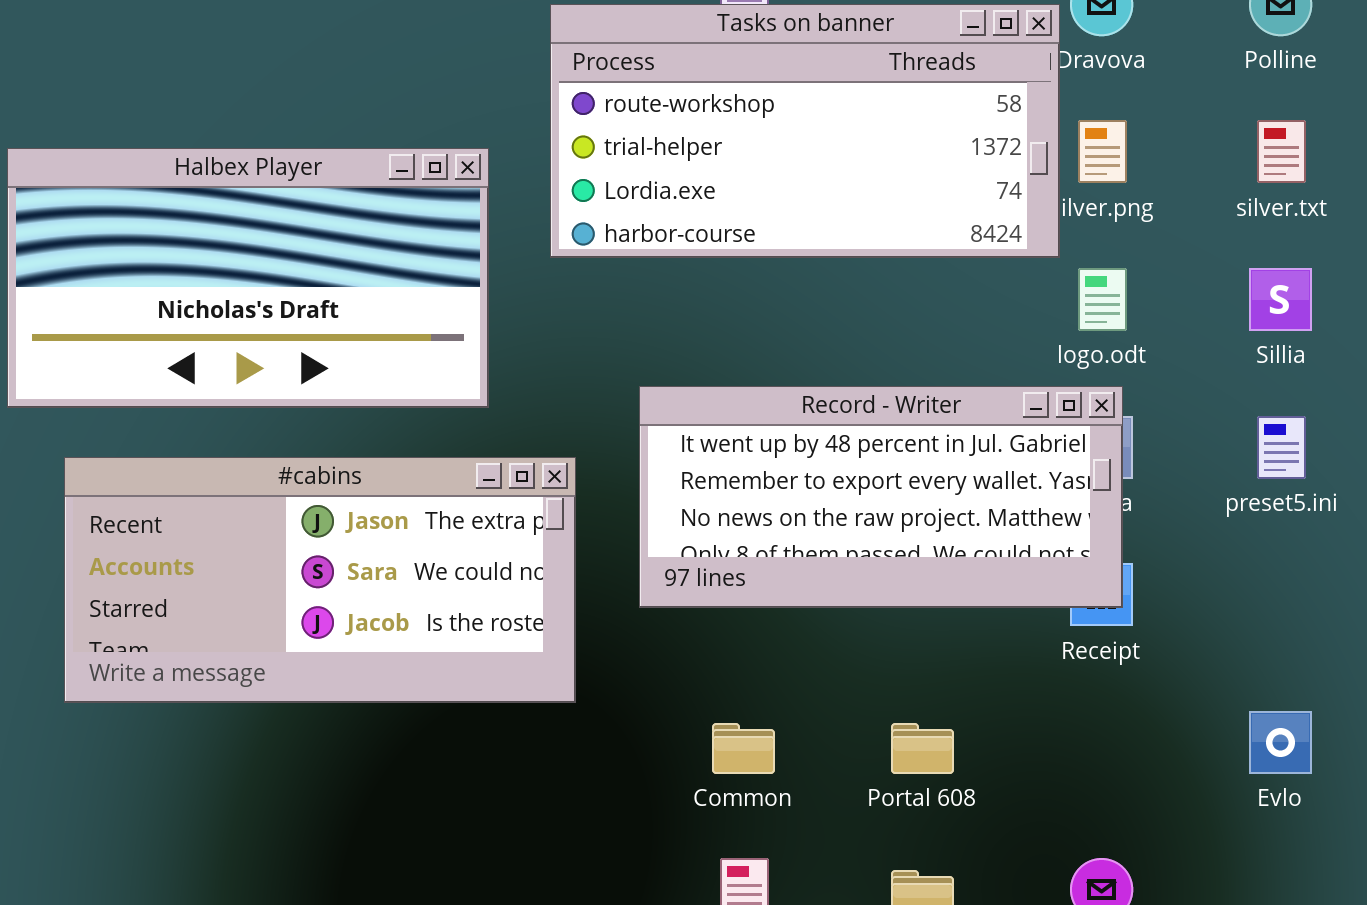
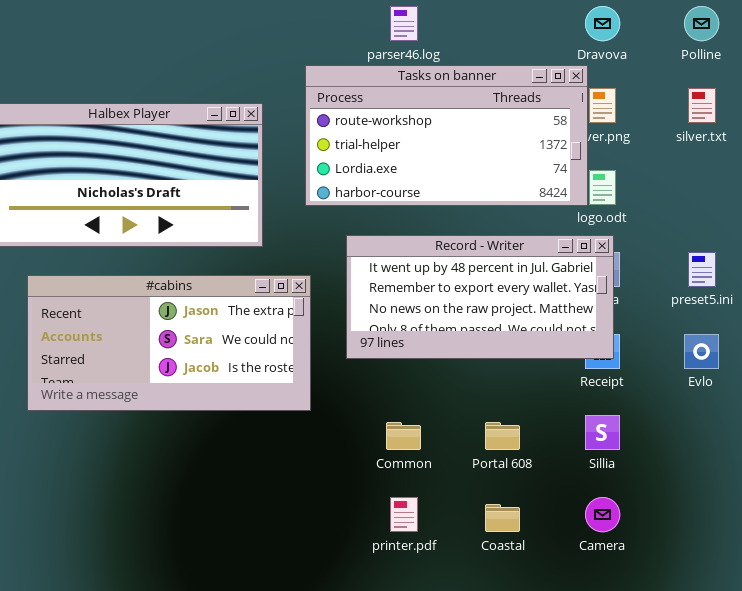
Tasks on banner: [550,4,1060,258] -> [305,65,588,206], moved
Sillia: [1249,268,1312,331] -> [585,415,620,450], moved
Evlo: [1249,711,1312,774] -> [684,334,719,369], moved

